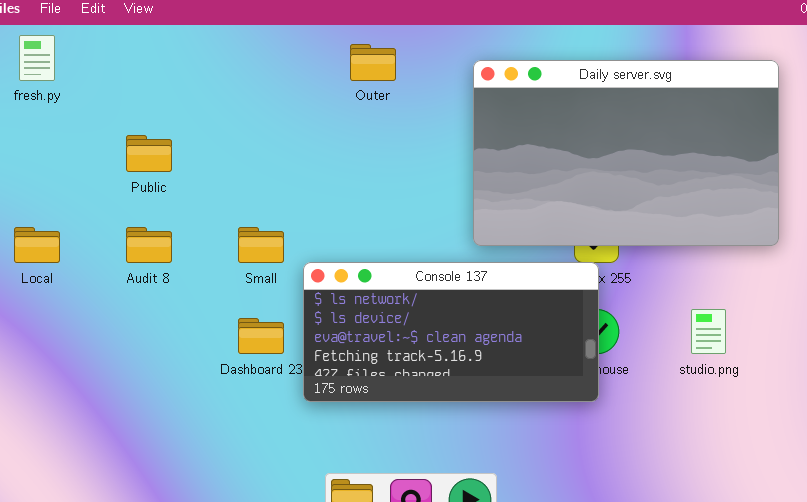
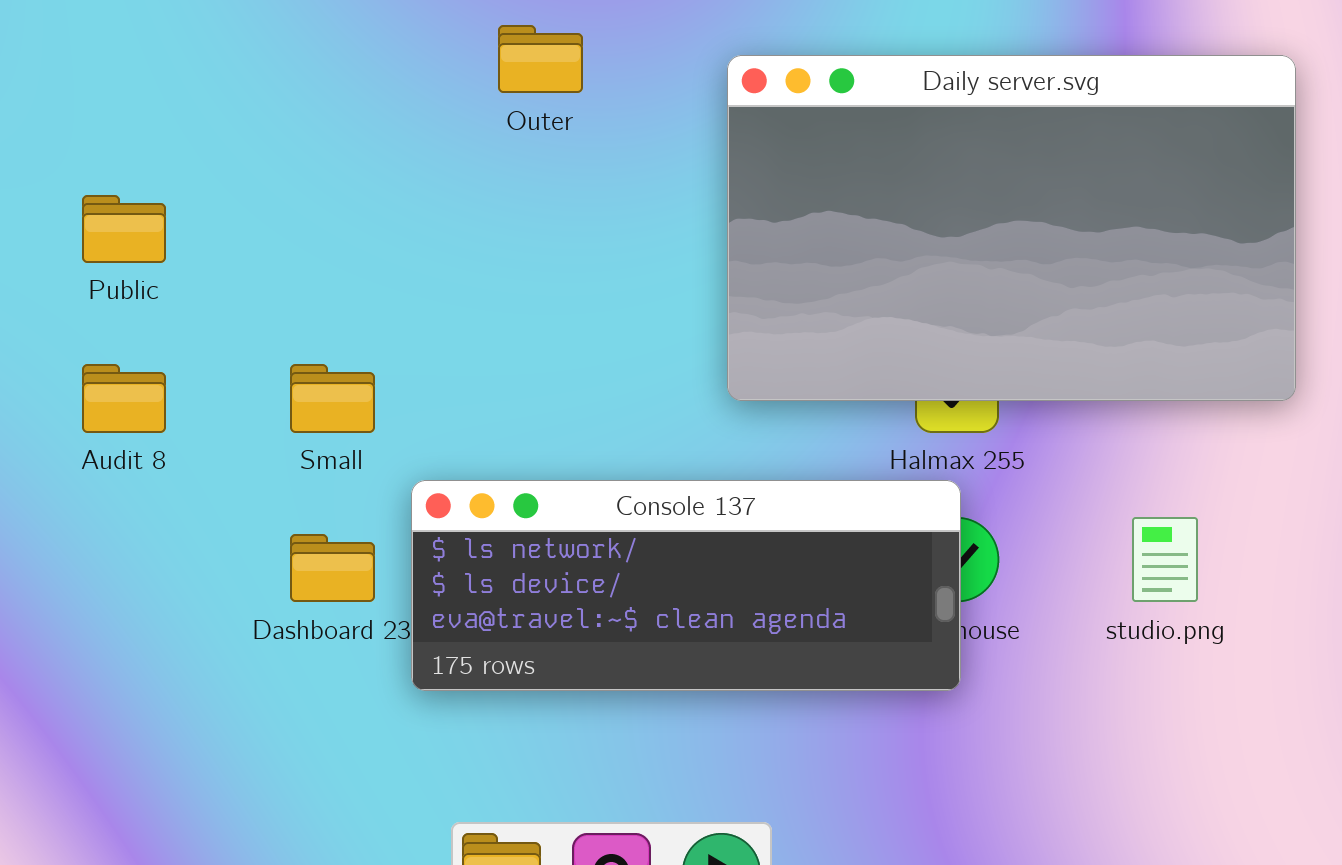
Console 137: [303,262,599,402] -> [411,480,961,691], resized

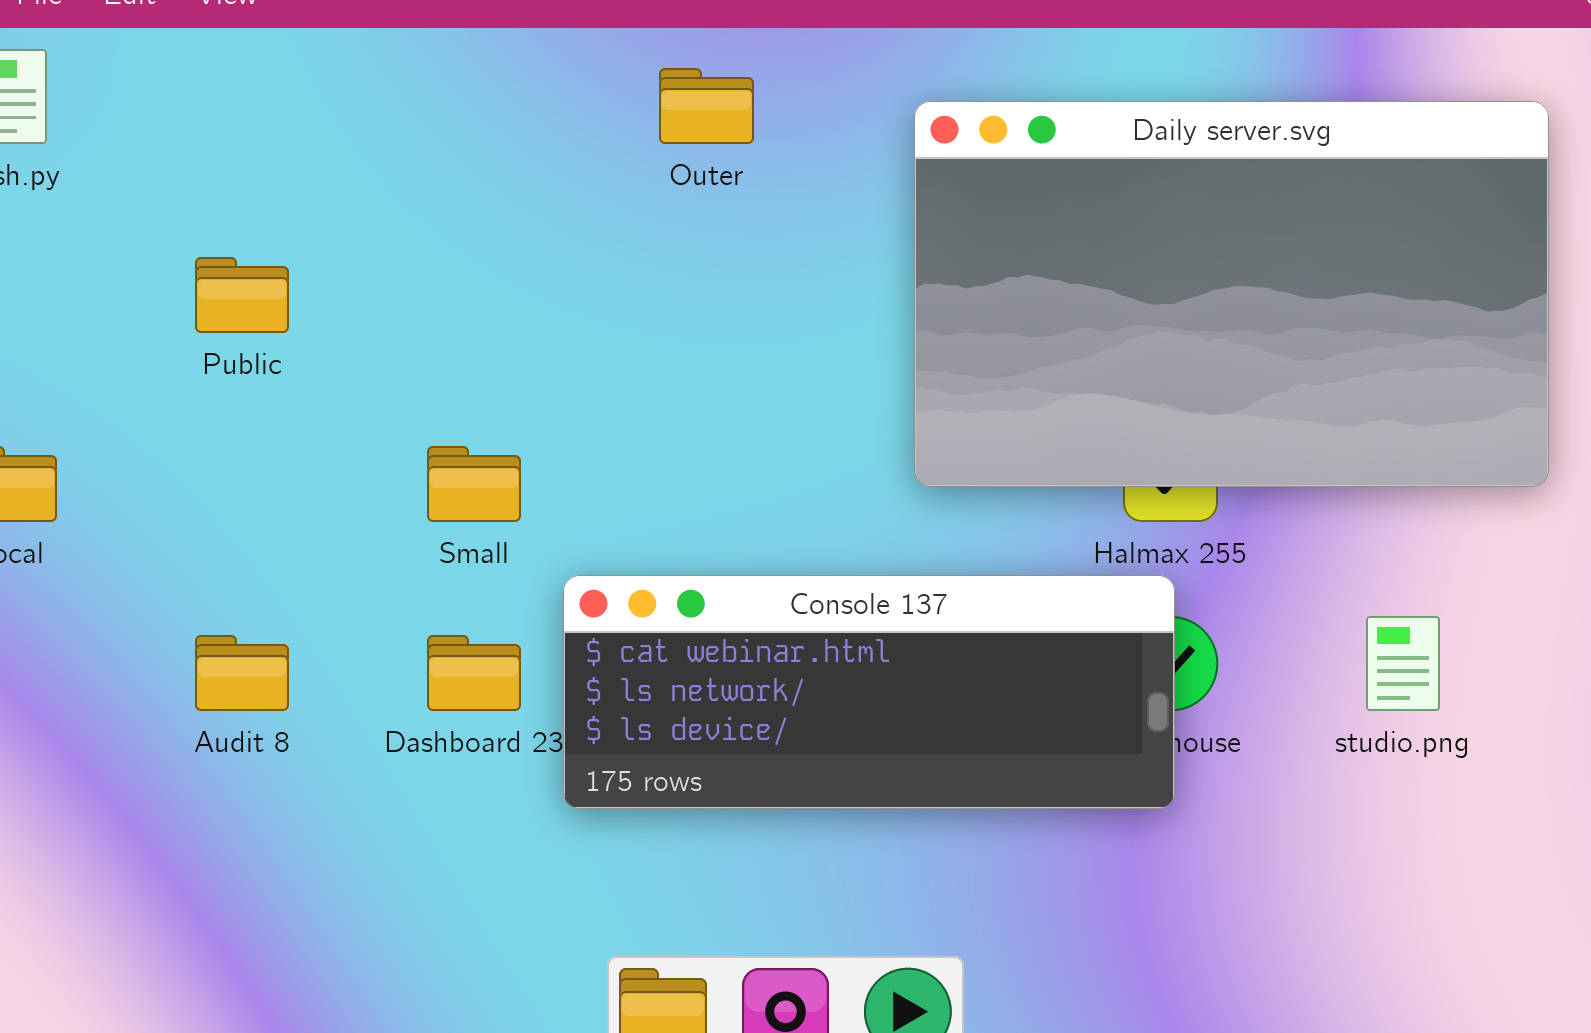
Audit 8: [82,364,166,433] -> [195,635,289,711], moved
Console 137: [411,480,961,691] -> [563,575,1175,809], scrolled up 1 row

